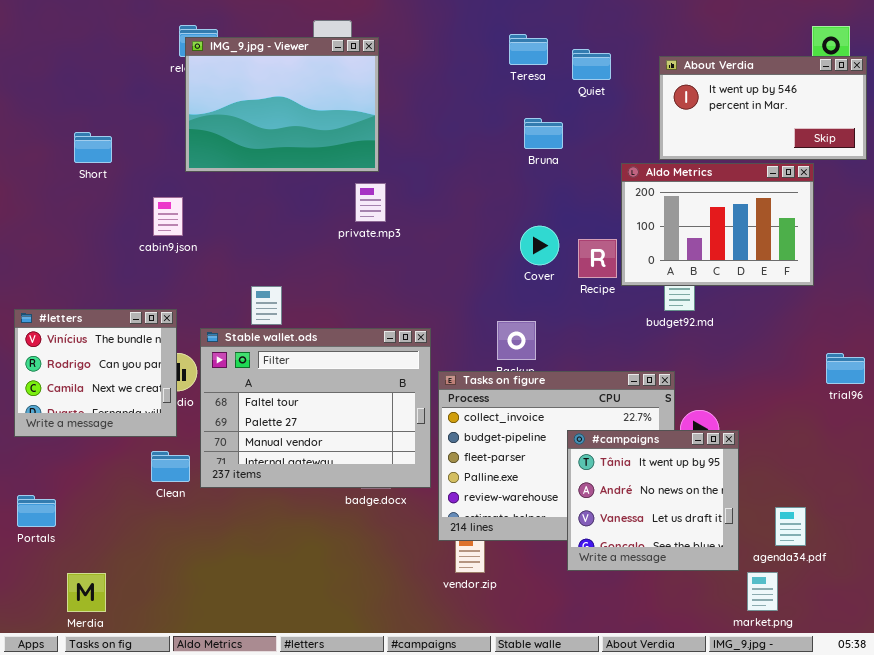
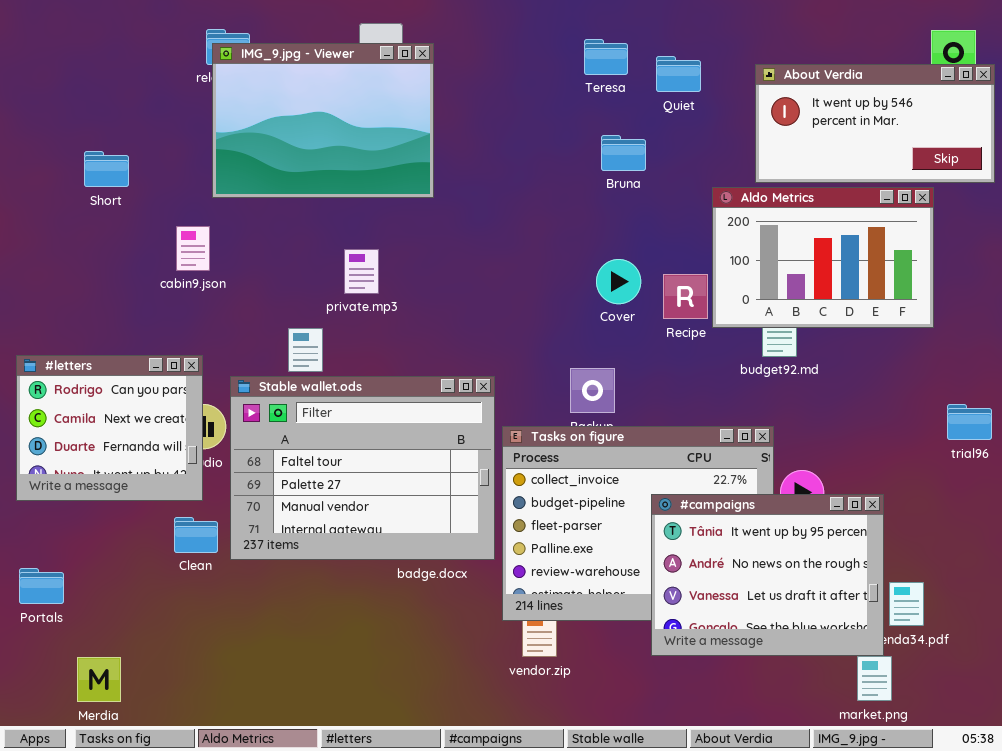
private.mp3: [355,183,386,222] -> [344,249,379,294], moved
#letters: [14,309,177,437] -> [16,355,203,501], scrolled down 1 row
#campaigns: [567,430,739,571] -> [651,494,884,656], resized

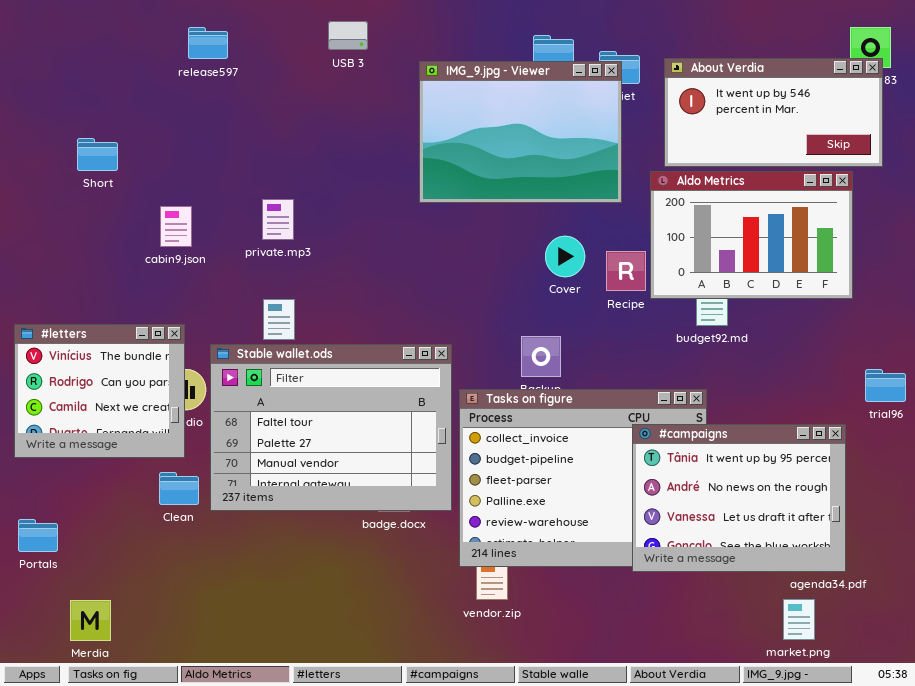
IMG_9.jpg - Viewer: [212,43,434,198] -> [419,61,622,203], moved
About Verdia: [755,64,995,183] -> [664,58,883,167], moved
private.mp3: [344,249,379,294] -> [262,199,294,240], moved
#letters: [16,355,203,501] -> [14,324,185,458], scrolled up 1 row
#campaigns: [651,494,884,656] -> [632,424,846,572], moved

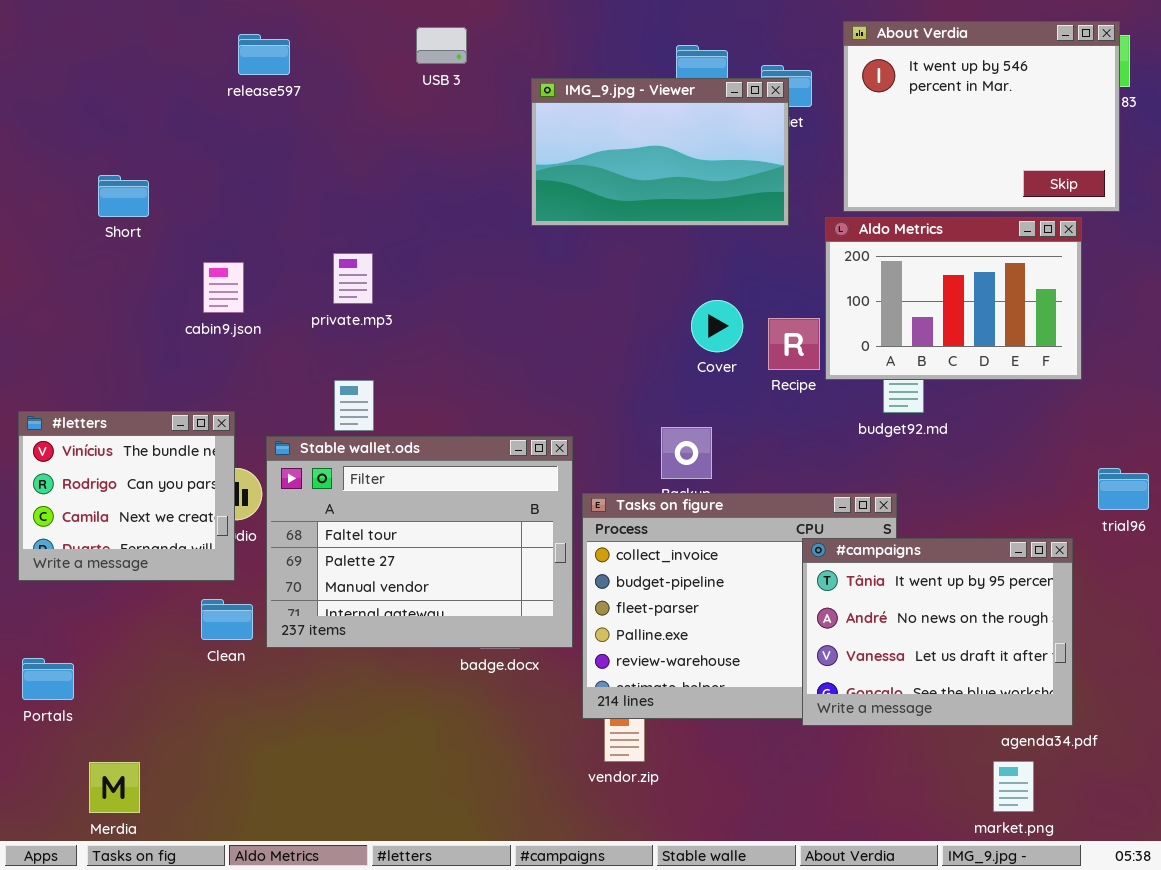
About Verdia: [664,58,883,167] -> [843,21,1120,212], resized
IMG_9.jpg - Viewer: [419,61,622,203] -> [531,78,789,226], resized

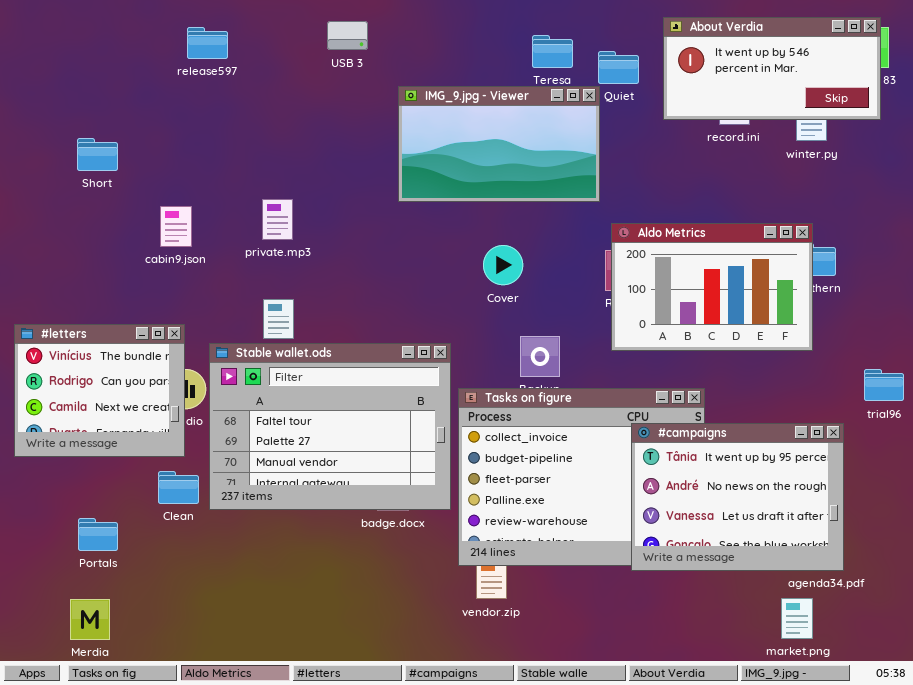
About Verdia: [843,21,1120,212] -> [663,17,881,120], resized
IMG_9.jpg - Viewer: [531,78,789,226] -> [398,86,600,202], moved
Aldo Metrics: [825,217,1082,380] -> [611,223,813,351], moved
Cover: [691,300,743,352] -> [483,245,523,285], moved
Portals: [22,658,74,700] -> [78,518,118,551], moved

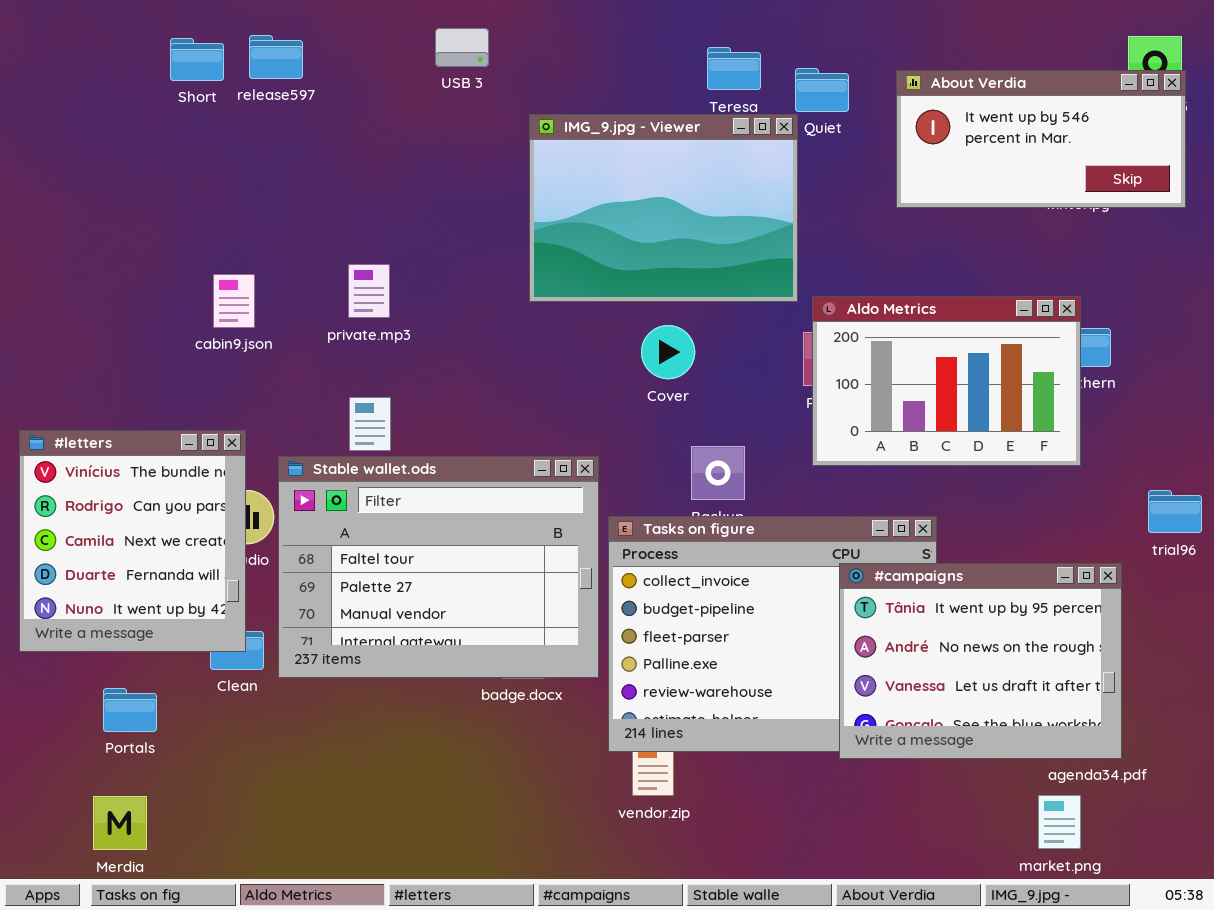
About Verdia: [663,17,881,120] -> [896,70,1186,208], moved
IMG_9.jpg - Viewer: [398,86,600,202] -> [529,114,798,302], resized
Short: [77,138,118,171] -> [170,38,224,81], moved
#letters: [14,324,185,457] -> [19,430,246,652], resized

